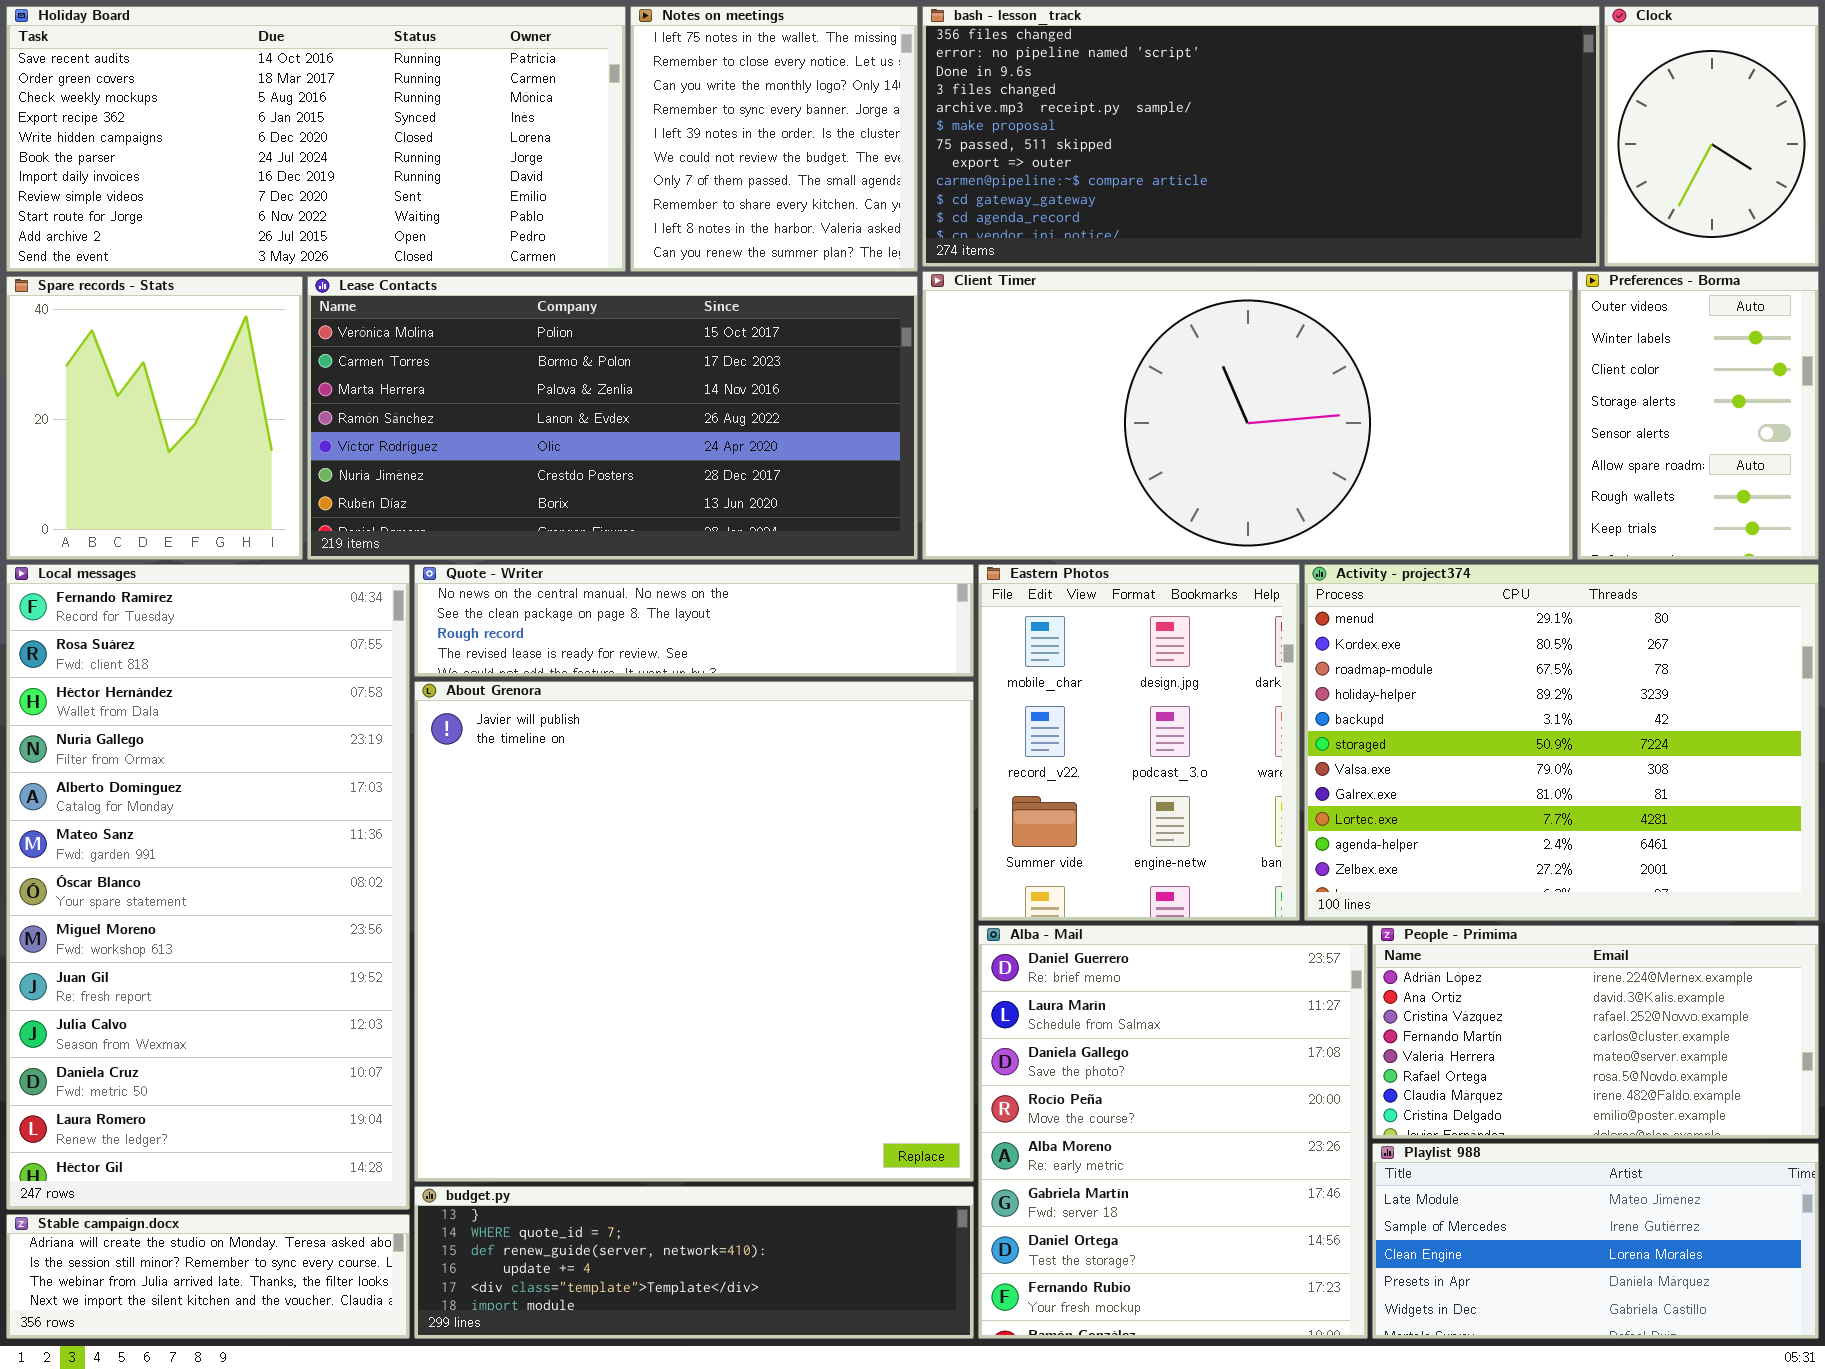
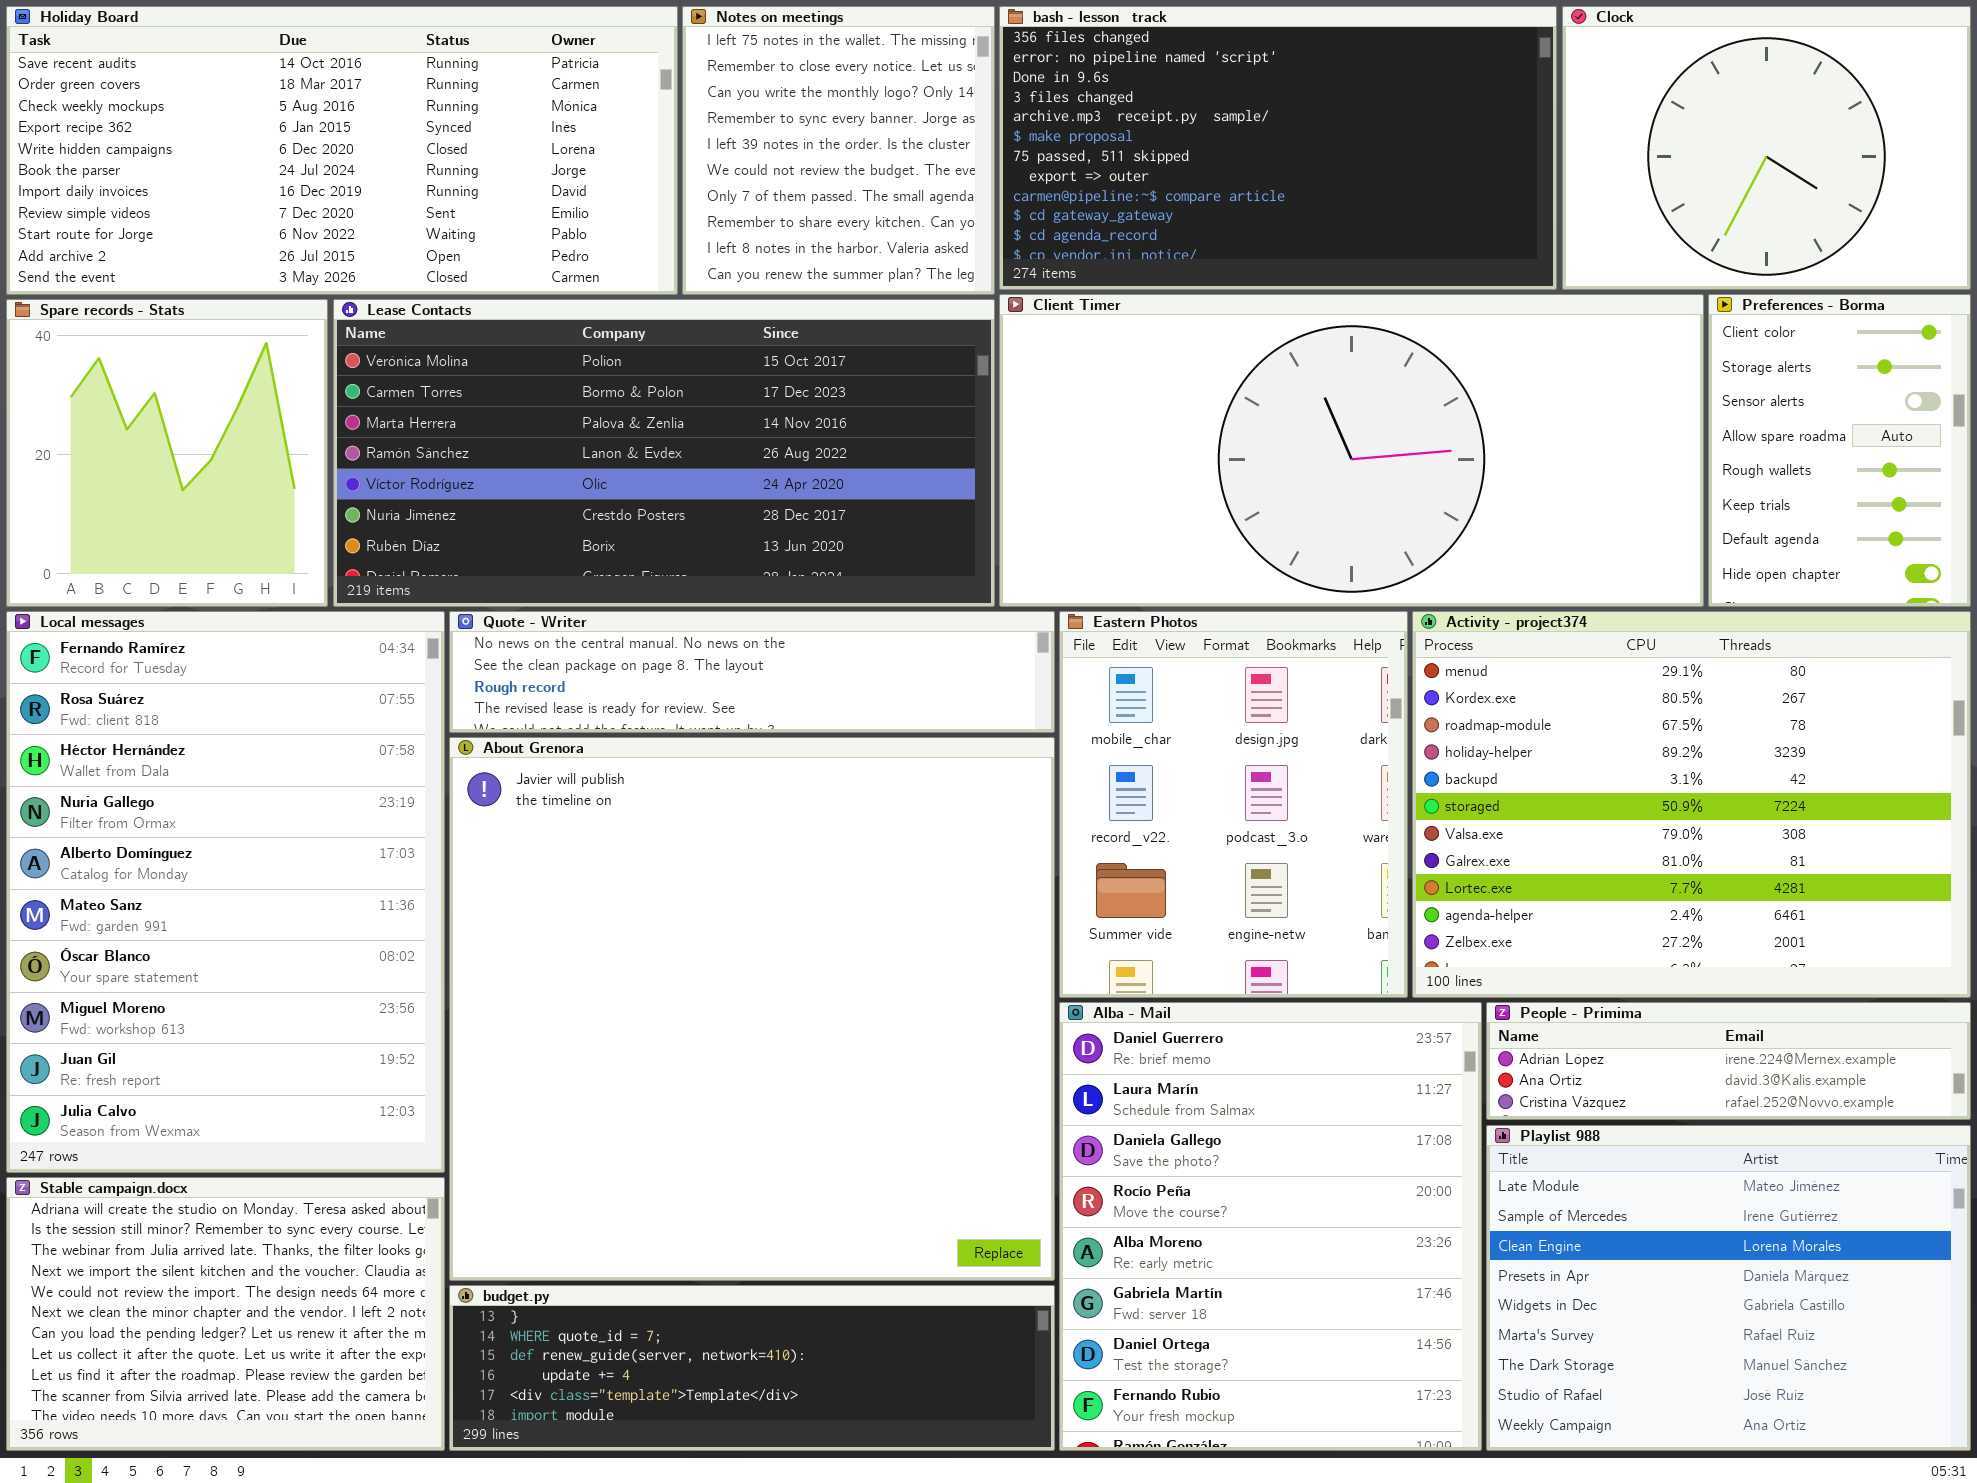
bash - lesson_track: [922,6,1600,267] -> [999,6,1557,290], resized
Clock: [1604,6,1819,267] -> [1562,6,1971,290], resized
Preferences - Borma: [1577,271,1819,560] -> [1708,294,1971,607], scrolled down 2 rows
Local messages: [6,564,410,1210] -> [6,611,445,1173], resized
People - Primima: [1372,925,1819,1139] -> [1486,1002,1971,1120], resized
Playlist 988: [1372,1143,1819,1339] -> [1486,1125,1971,1451], resized
Stable campaign.docx: [6,1214,410,1339] -> [6,1177,445,1451], resized

